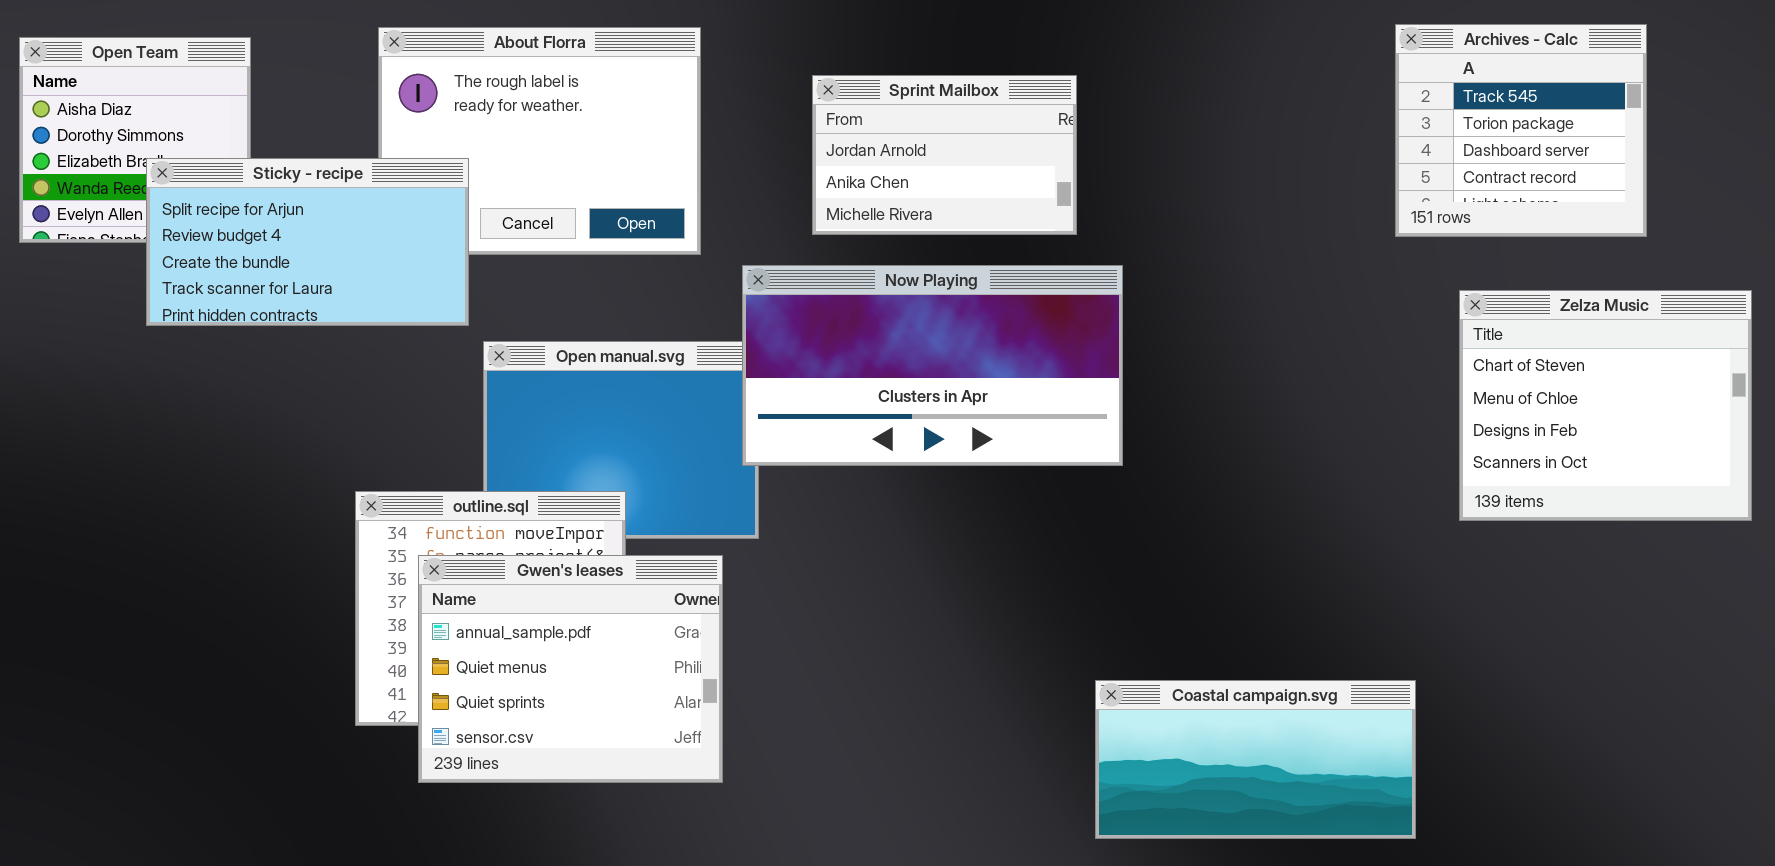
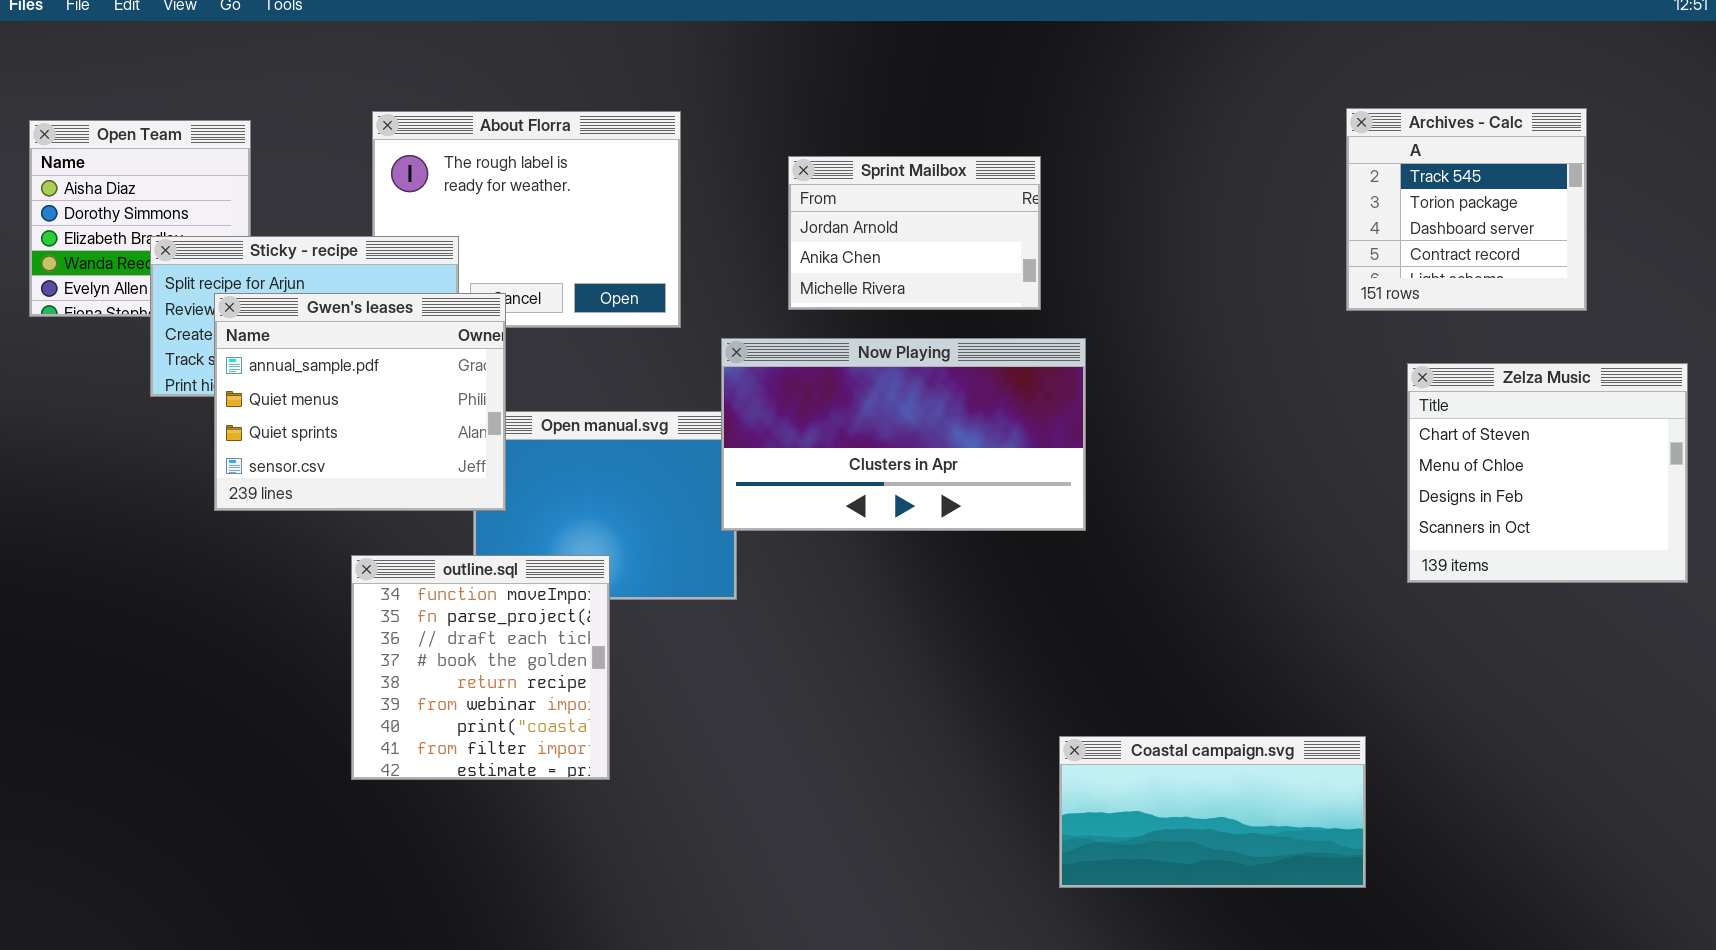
Gwen's leases: [418,555,723,783] -> [214,293,506,511], moved

